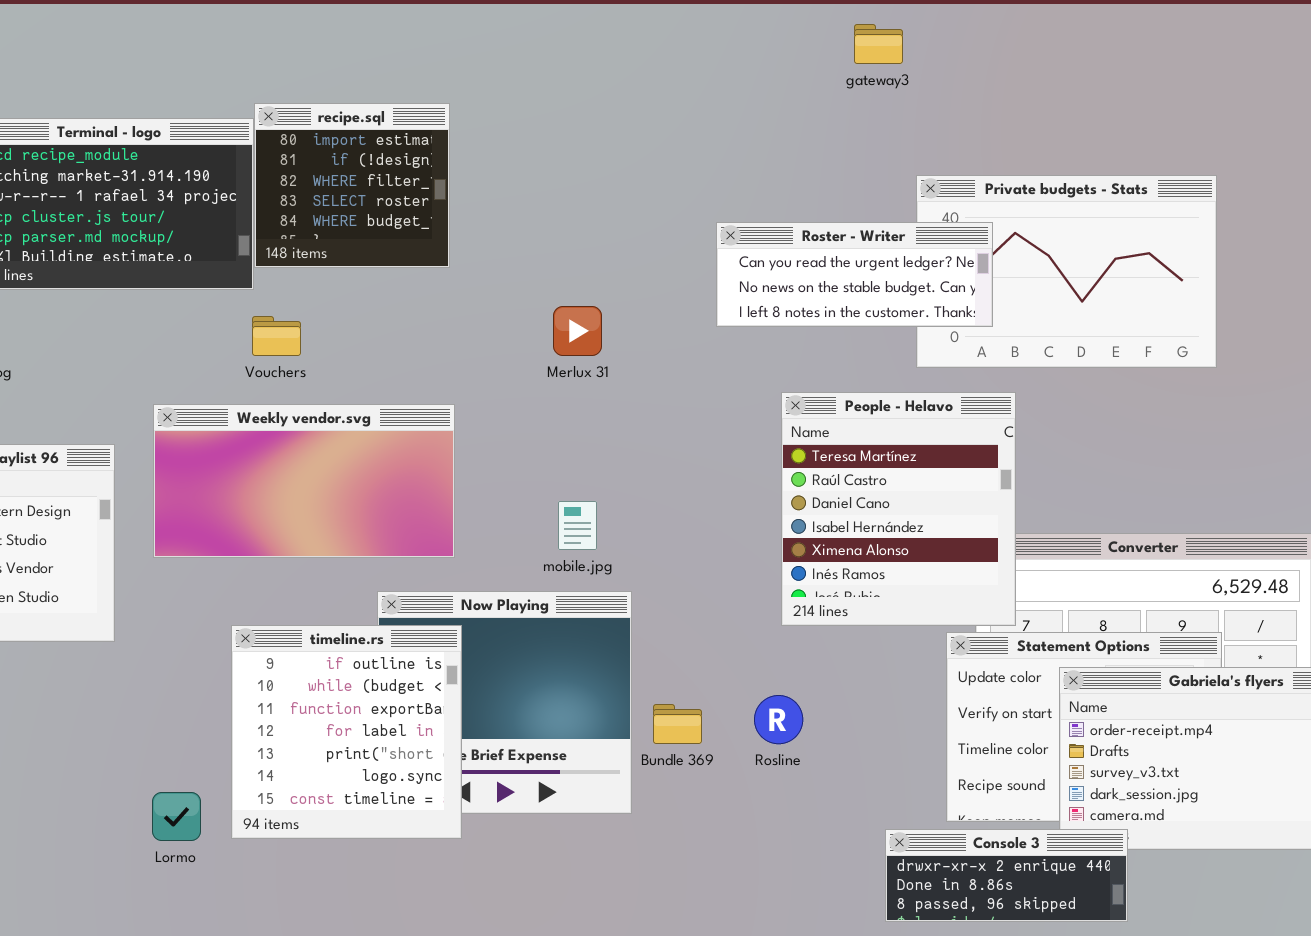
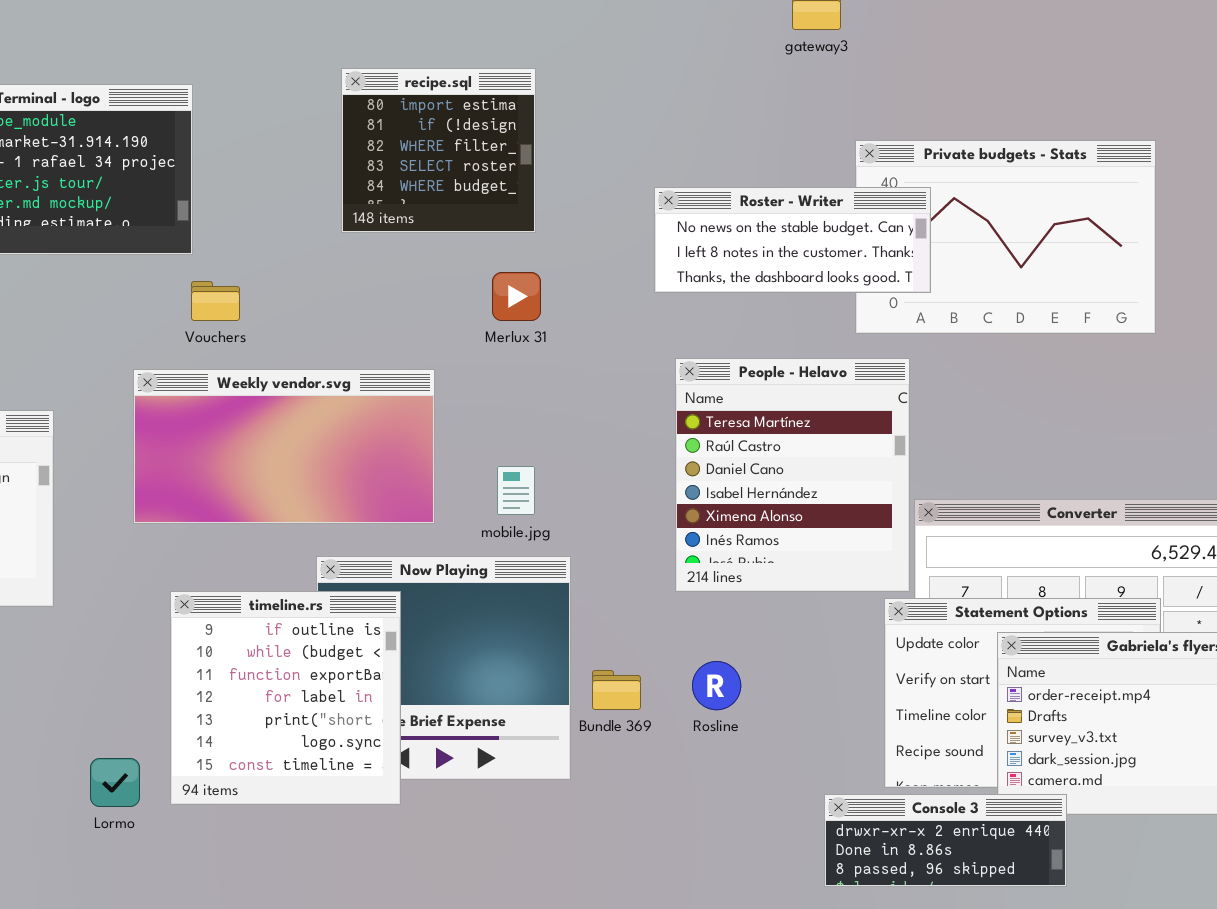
recipe.sql: [254,103,450,268] -> [341,68,536,233], moved
Roster - Writer: [716,222,993,327] -> [654,187,931,293], scrolled down 1 row
People - Helavo: [781,392,1016,626] -> [675,358,910,592], moved
Weekly vendor.svg: [153,404,455,558] -> [133,369,435,524], moved

